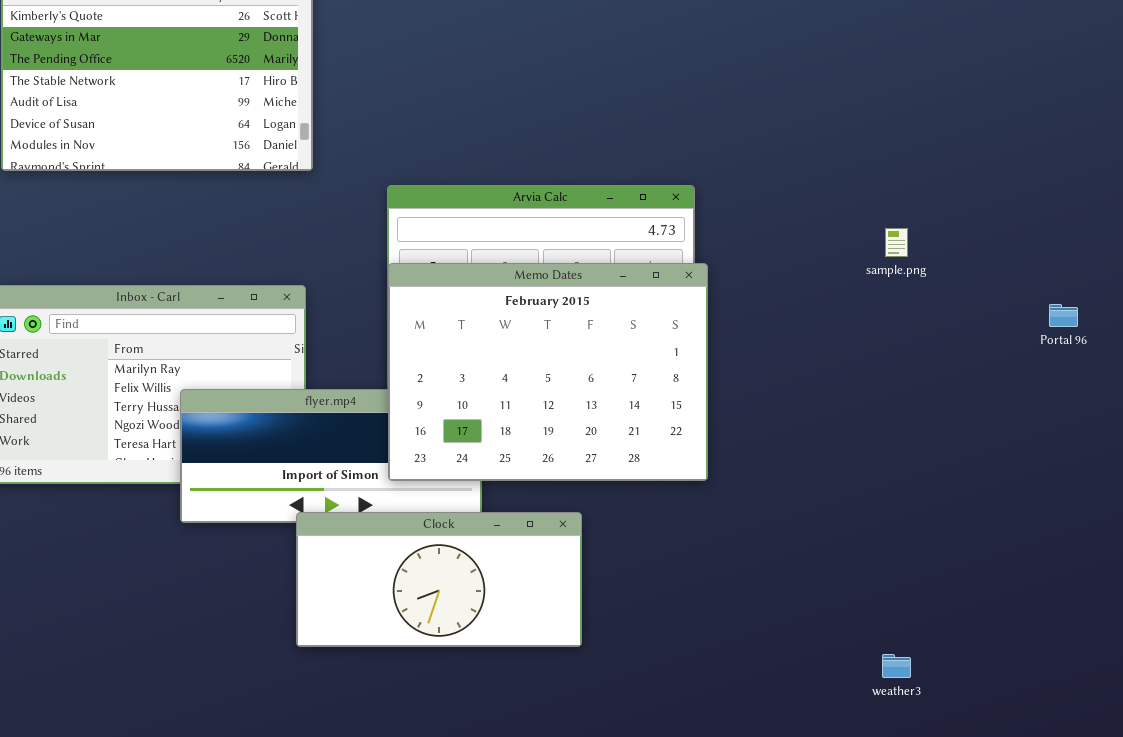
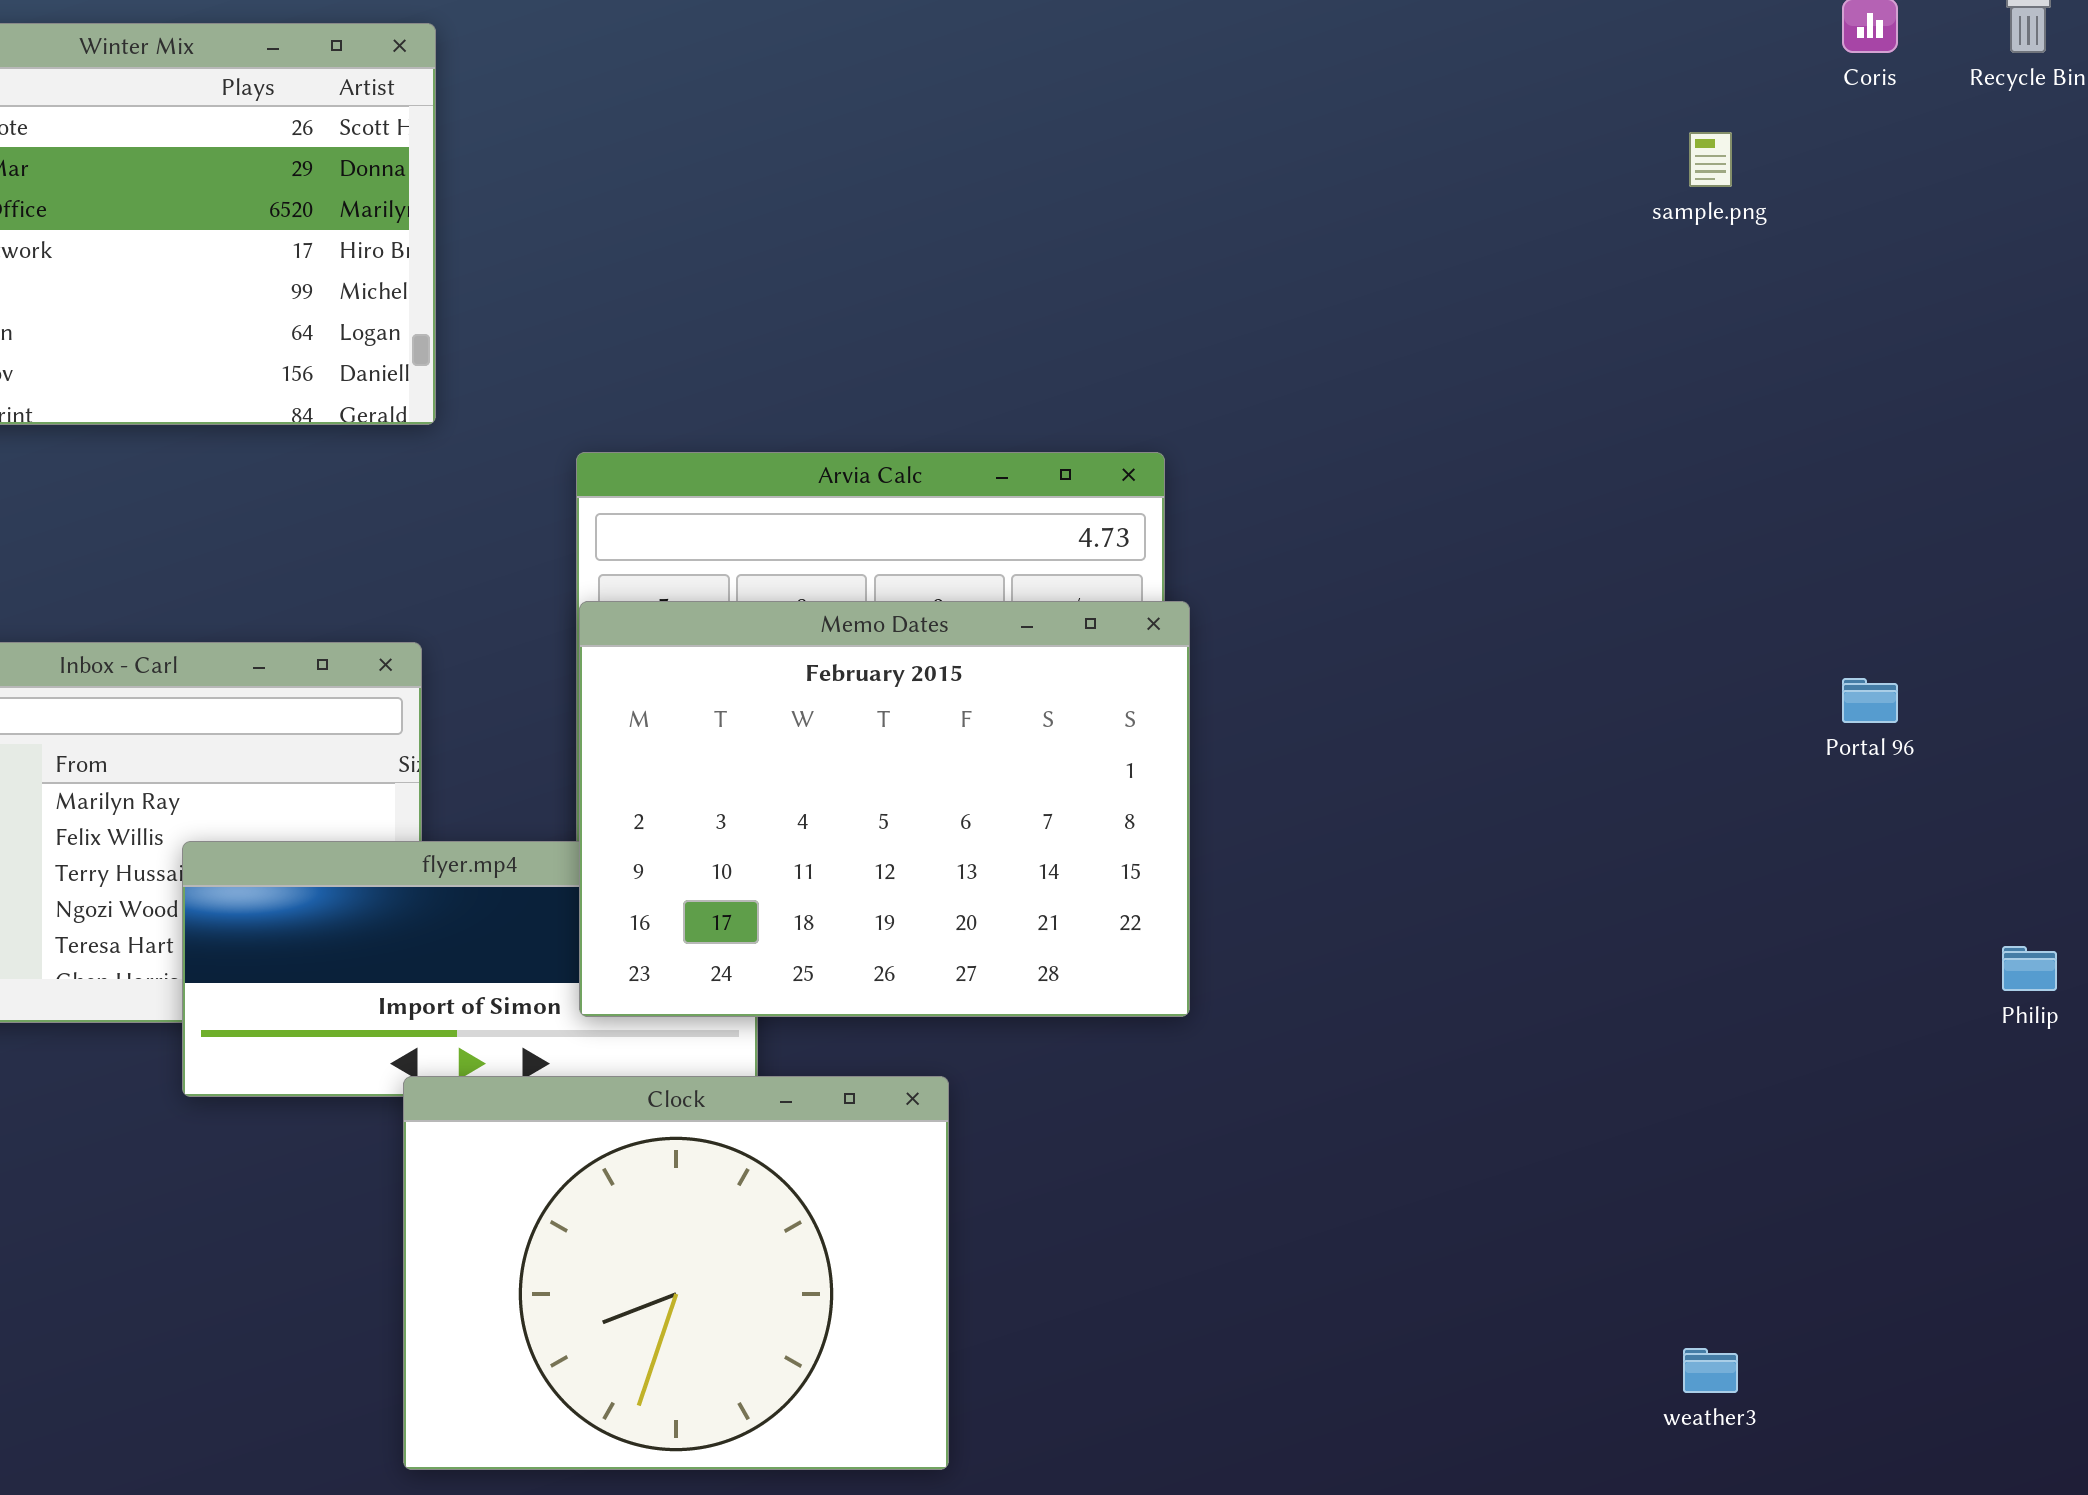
sample.png: [885,228,908,257] -> [1689,132,1732,187], moved
Clock: [296,512,582,647] -> [403,1076,949,1470], resized
weather3: [882,654,911,678] -> [1683,1348,1738,1393], moved

